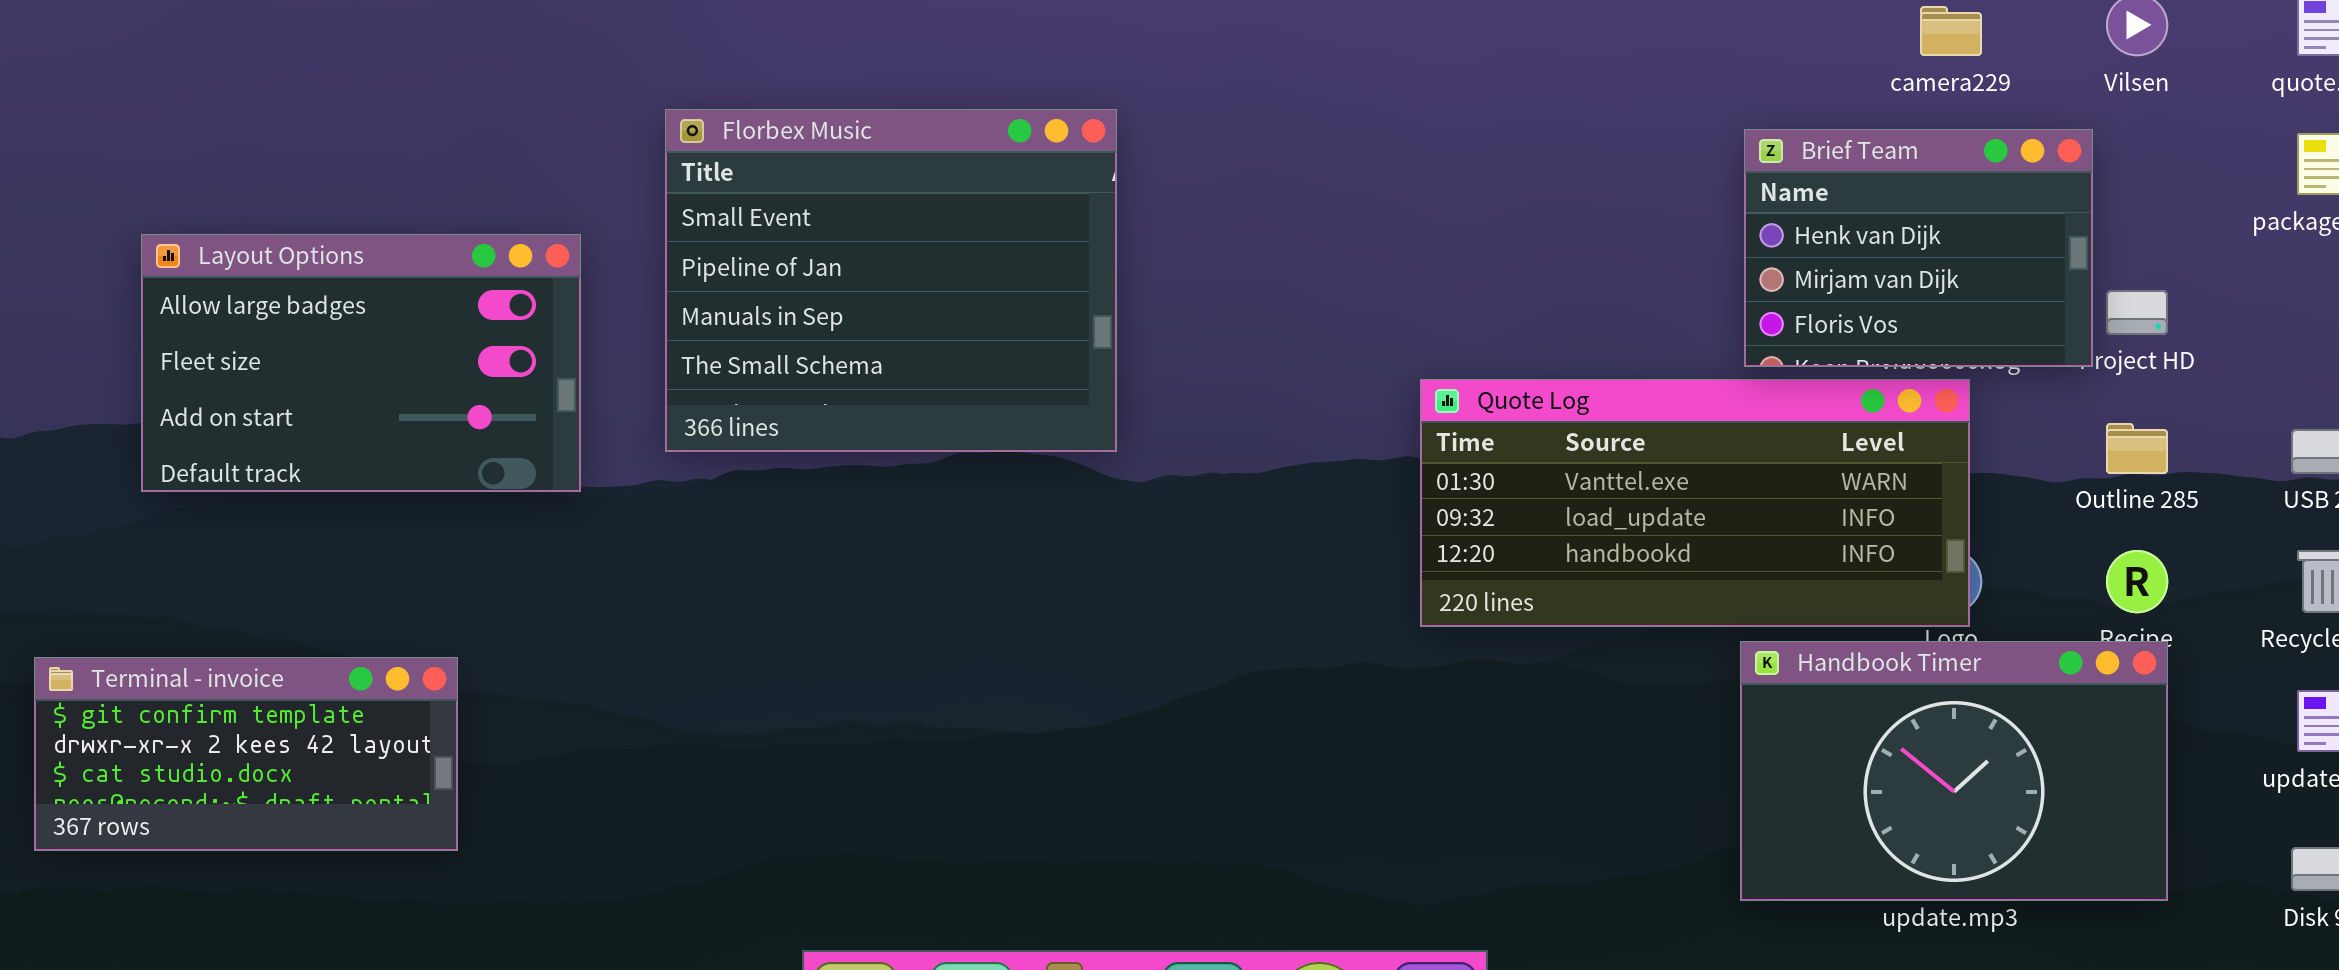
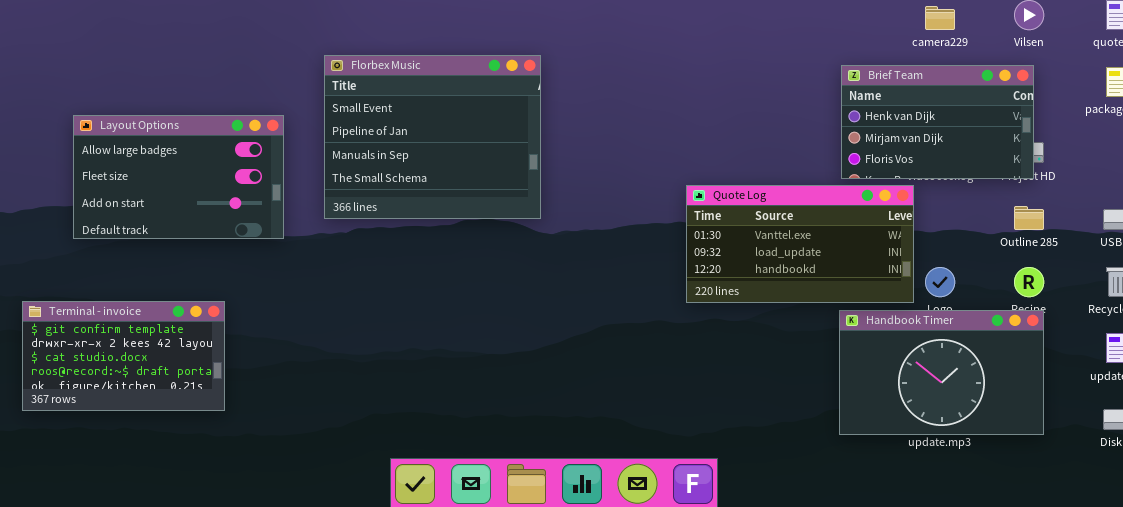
Brief Team: [1744,129,2093,367] -> [841,65,1034,179], resized
Quote Log: [1420,379,1970,627] -> [686,185,914,303], resized
Terminal - invoice: [34,657,458,851] -> [22,301,225,411], resized

